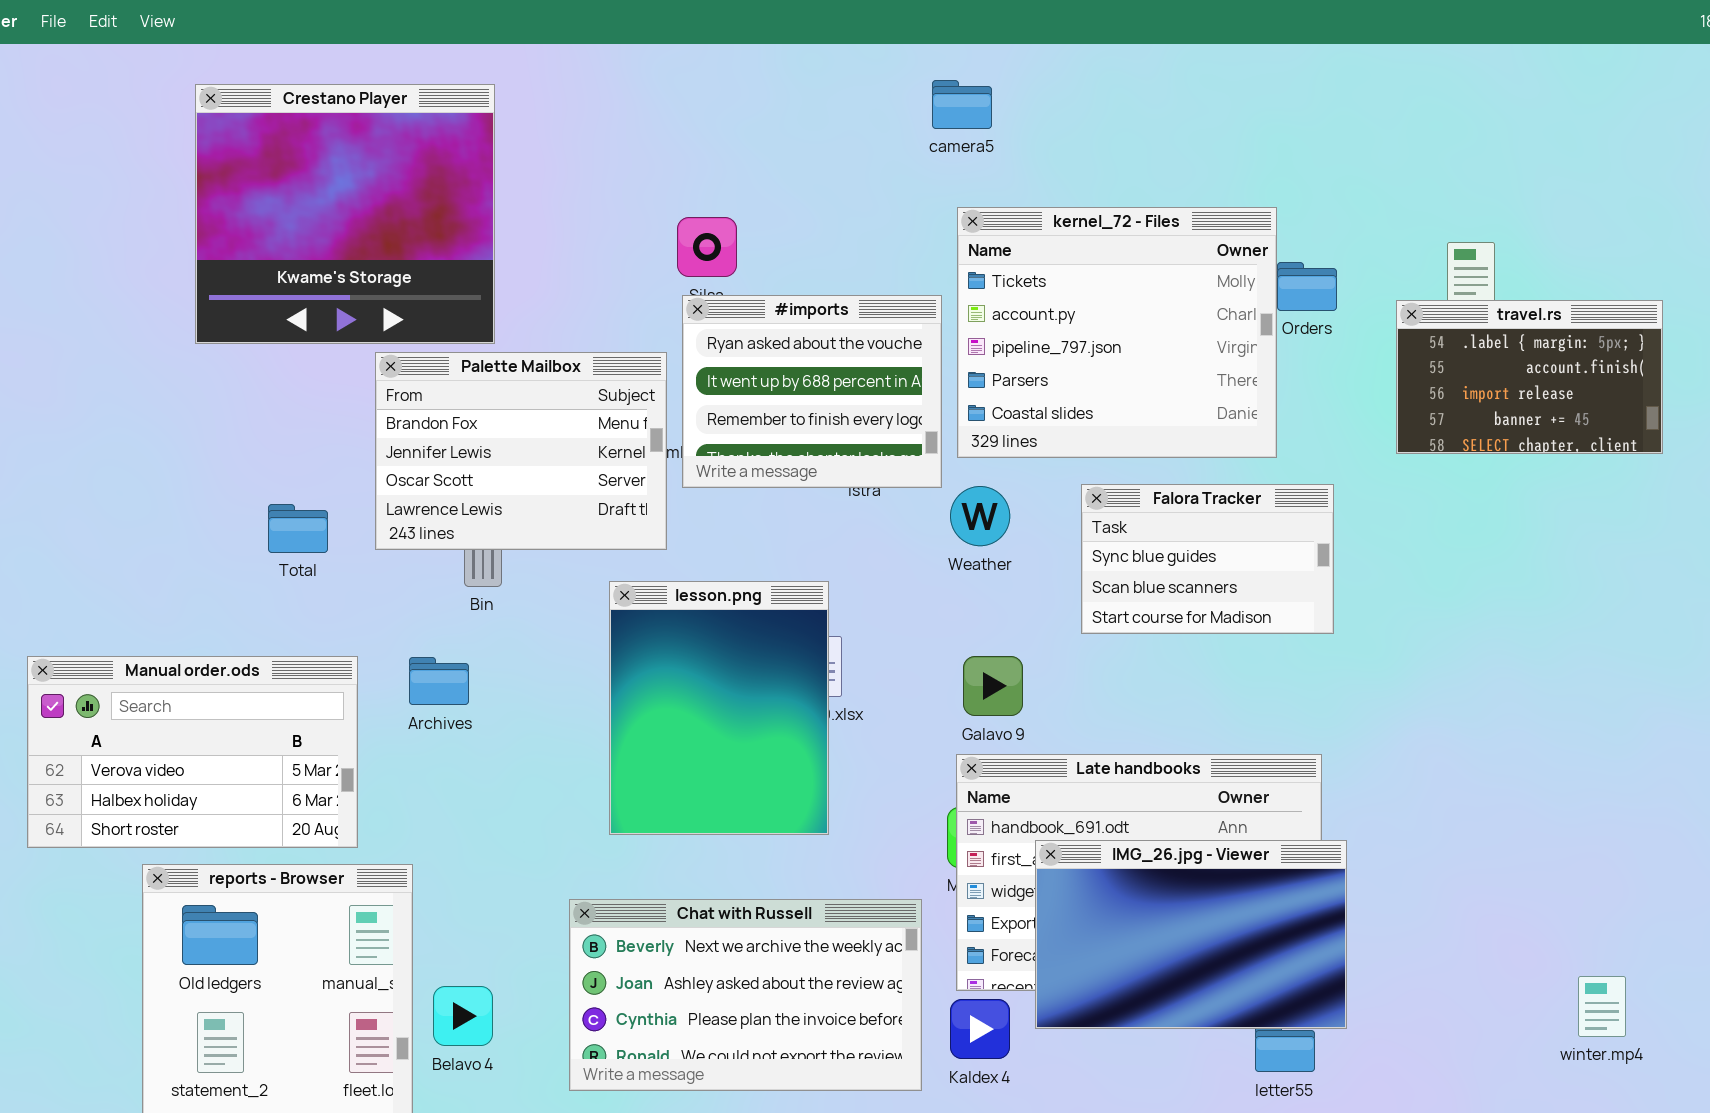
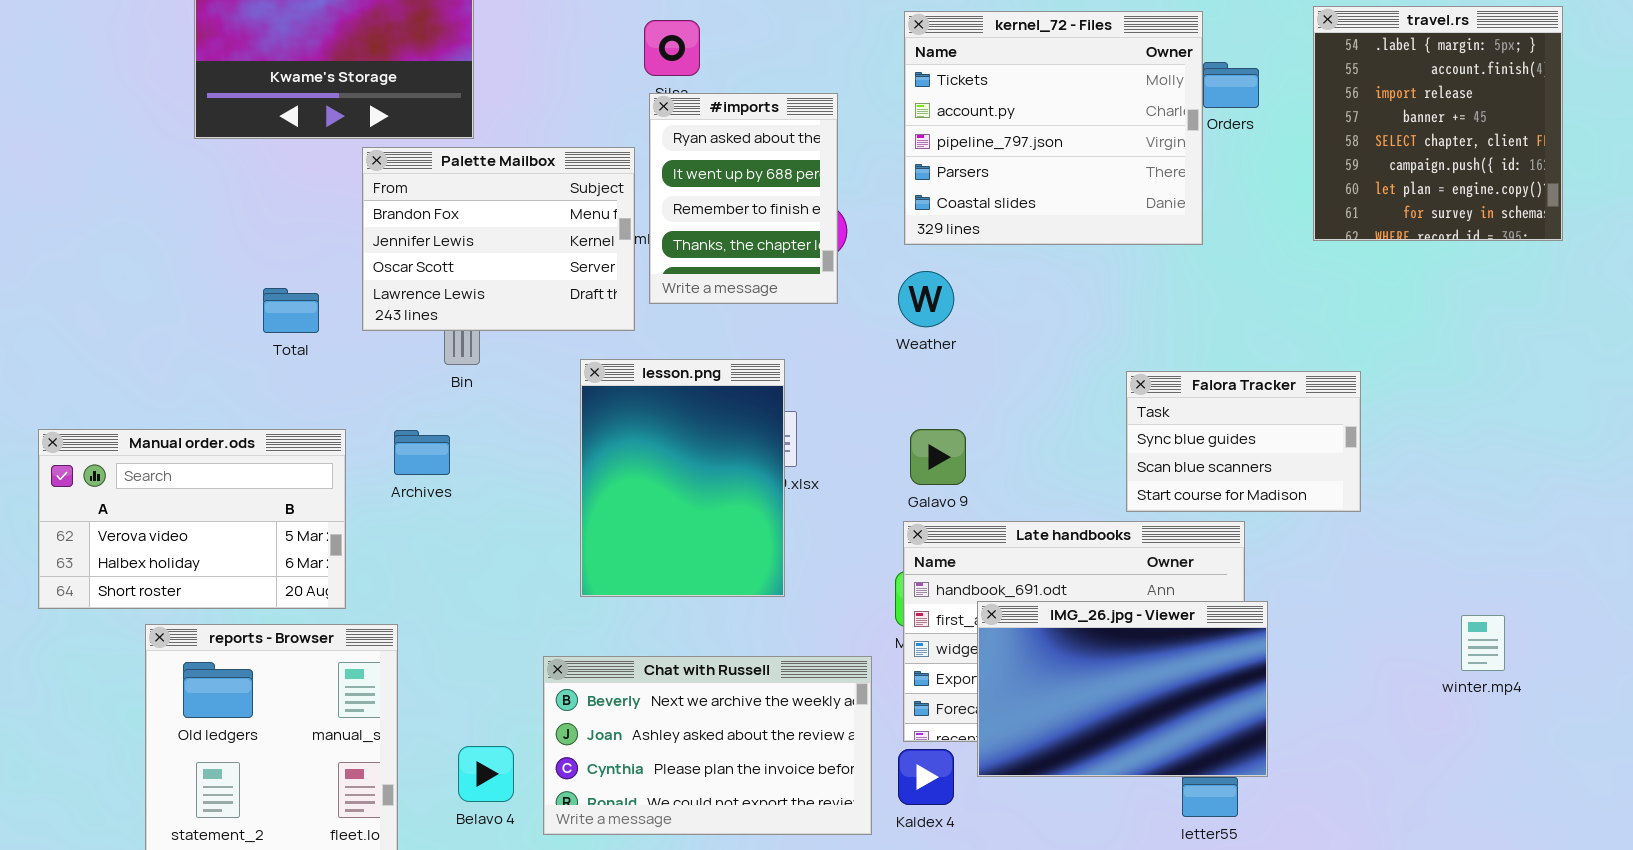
#imports: [682,295,942,488] -> [649,93,838,304], resized
travel.rs: [1396,300,1663,454] -> [1313,6,1563,241], resized
Falora Tracker: [1081,484,1334,634] -> [1126,371,1361,512], moved
winter.mp4: [1578,976,1626,1037] -> [1461,615,1505,671], moved
Belavo 4: [433,986,493,1046] -> [458,746,514,802], moved

